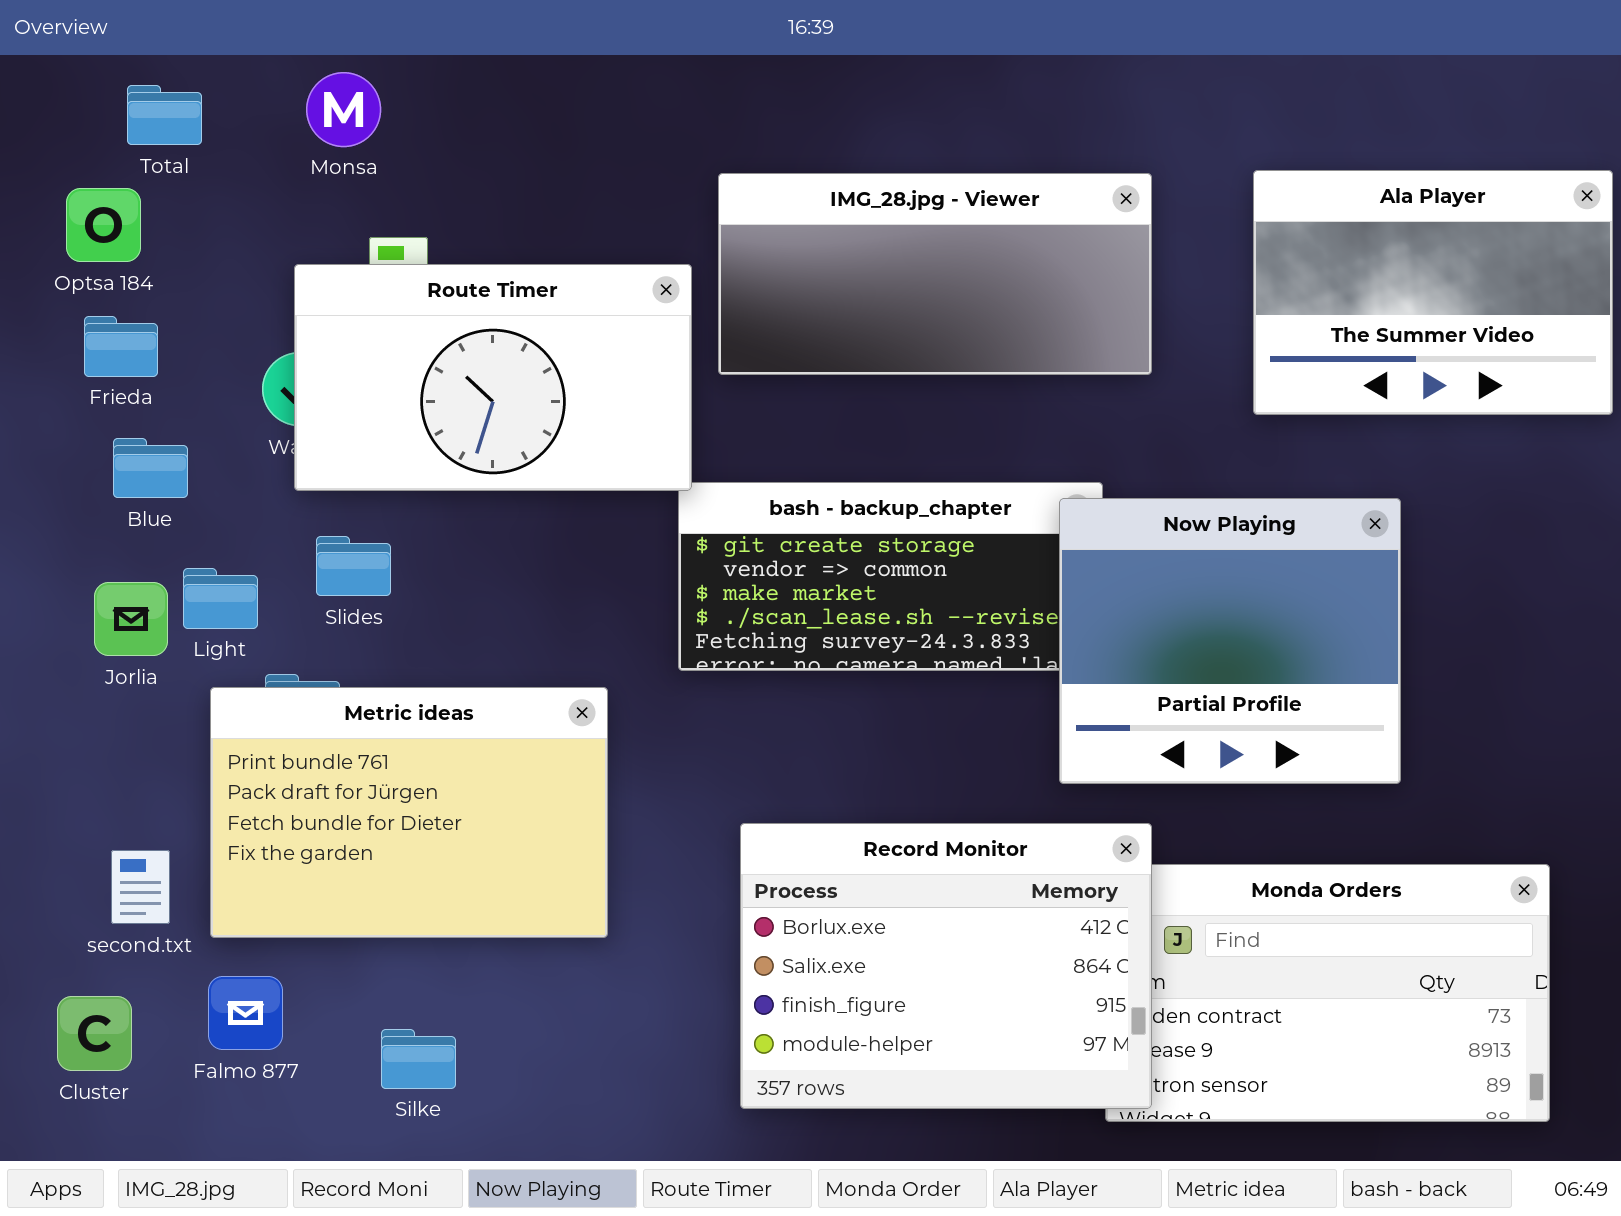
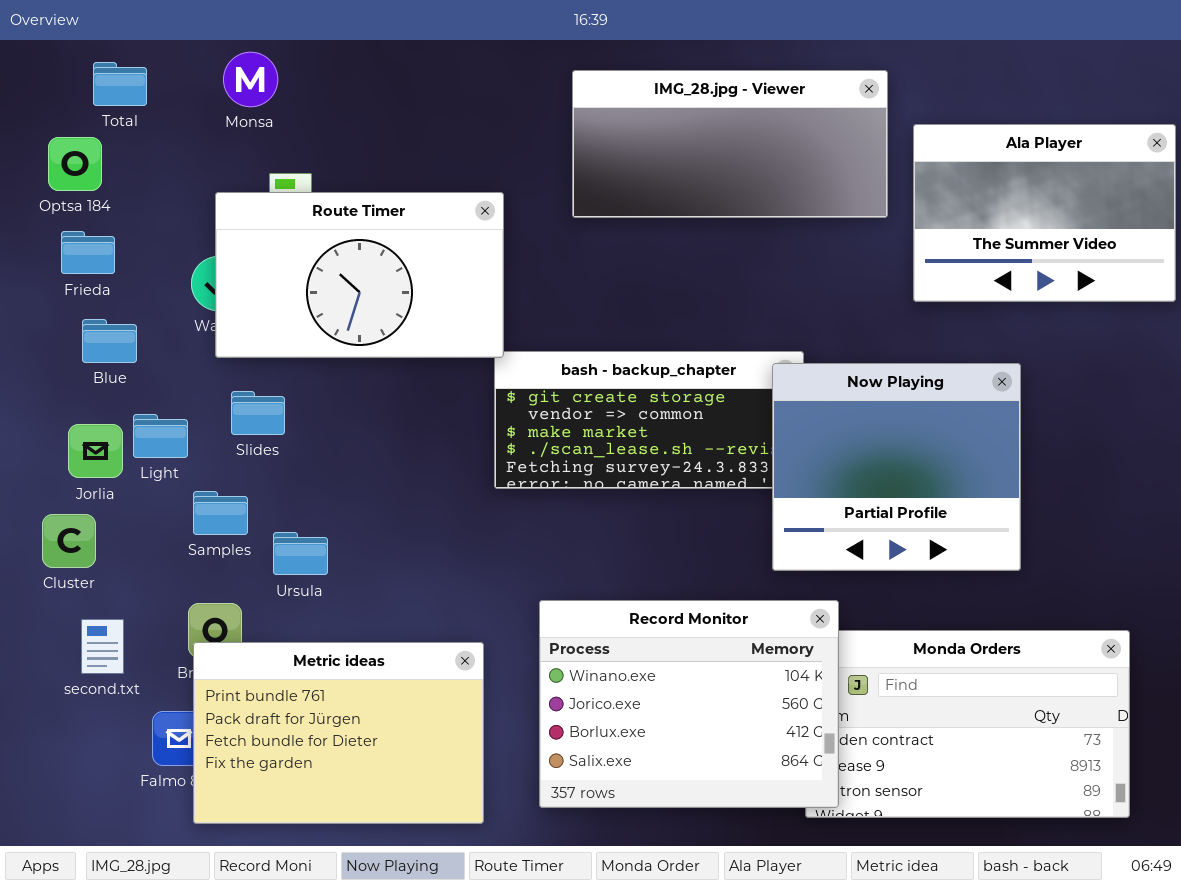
IMG_28.jpg - Viewer: [718,173,1152,375] -> [572,70,888,218], moved
Metric ideas: [210,687,608,938] -> [193,642,484,824], moved
Record Monitor: [740,823,1152,1109] -> [539,600,839,808], scrolled up 2 rows
Cluster: [57,996,132,1071] -> [42,514,96,568], moved

